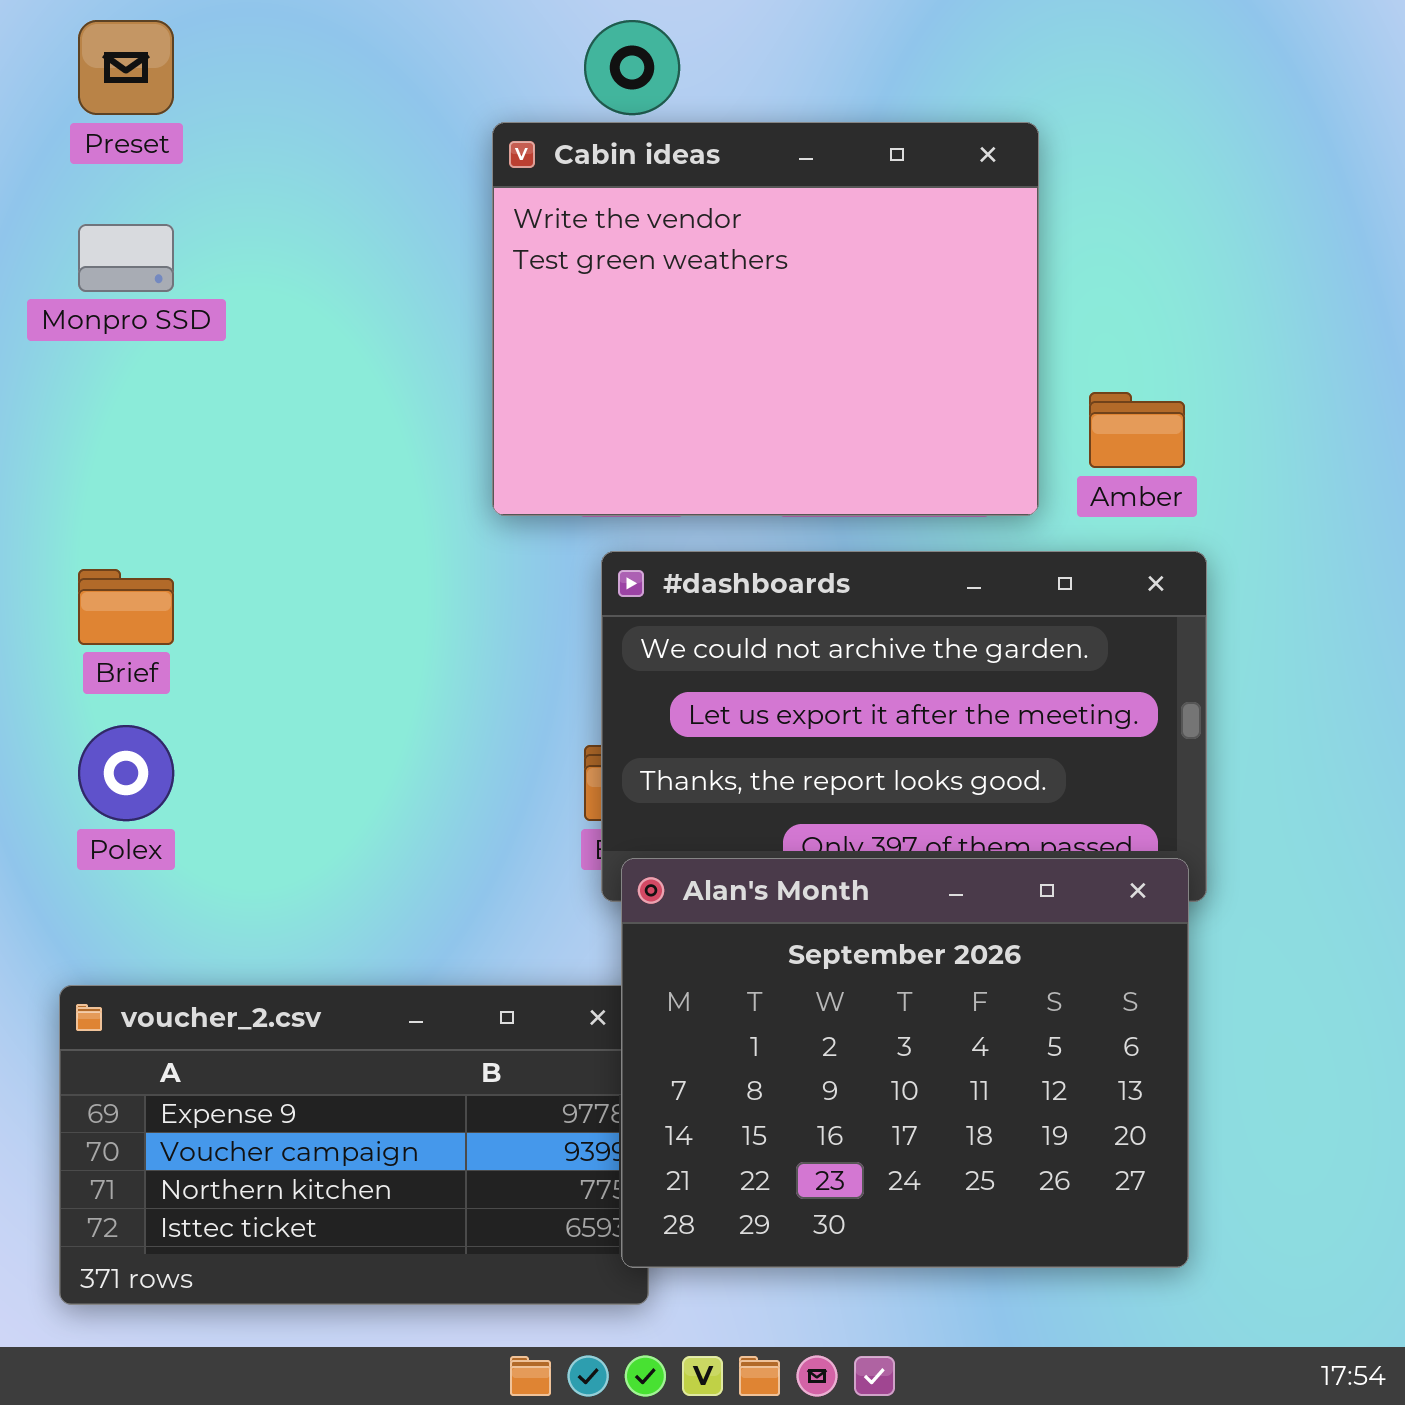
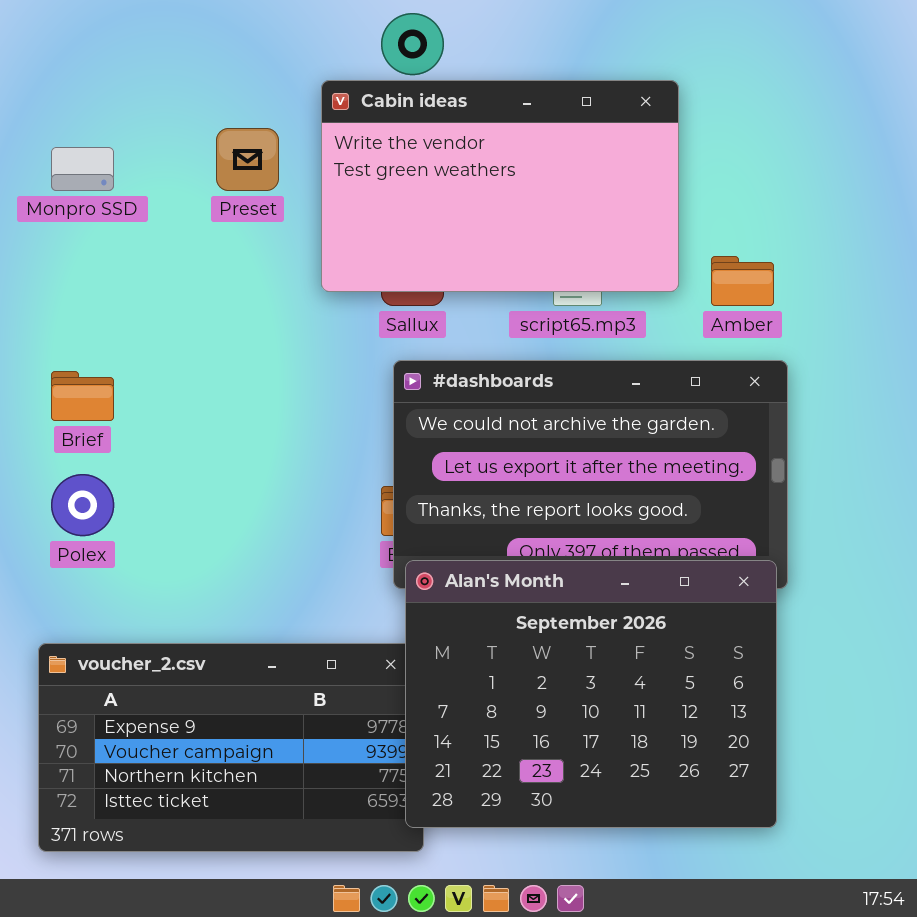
Preset: [78,20,174,115] -> [216,128,279,191], moved
Cabin ideas: [492,122,1039,516] -> [321,80,679,292], resized

